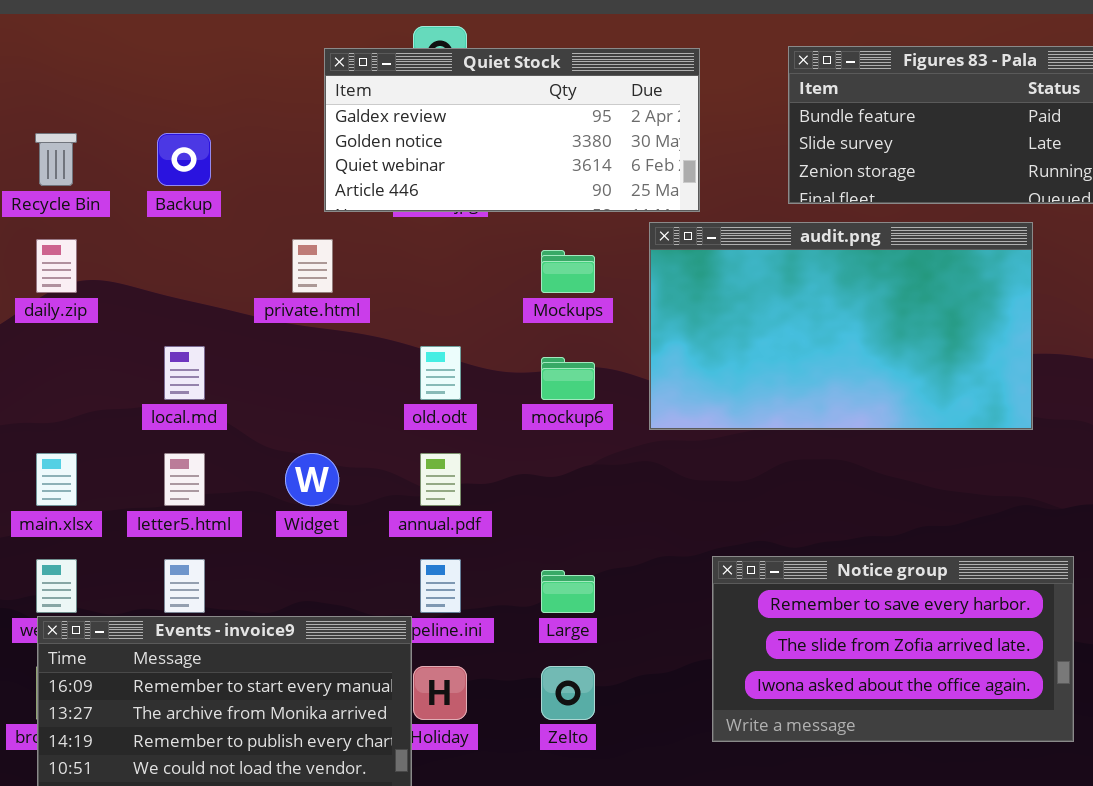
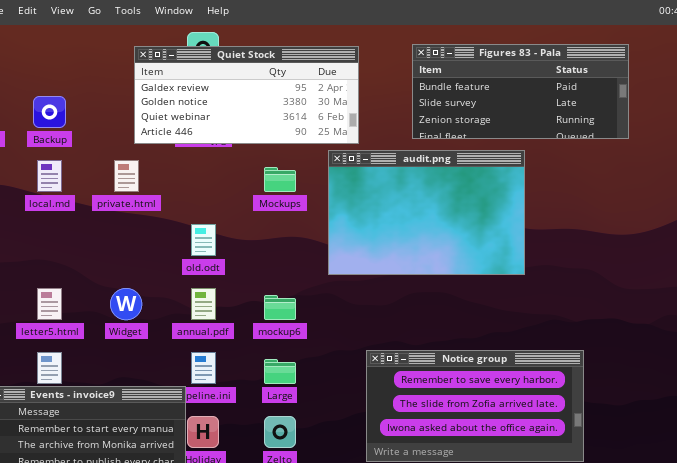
audit.png: [649,222,1033,430] -> [328,150,525,275], resized
local.md: [164,346,205,400] -> [37,160,62,192], moved
mockup6: [541,357,595,400] -> [264,295,296,320], moved

